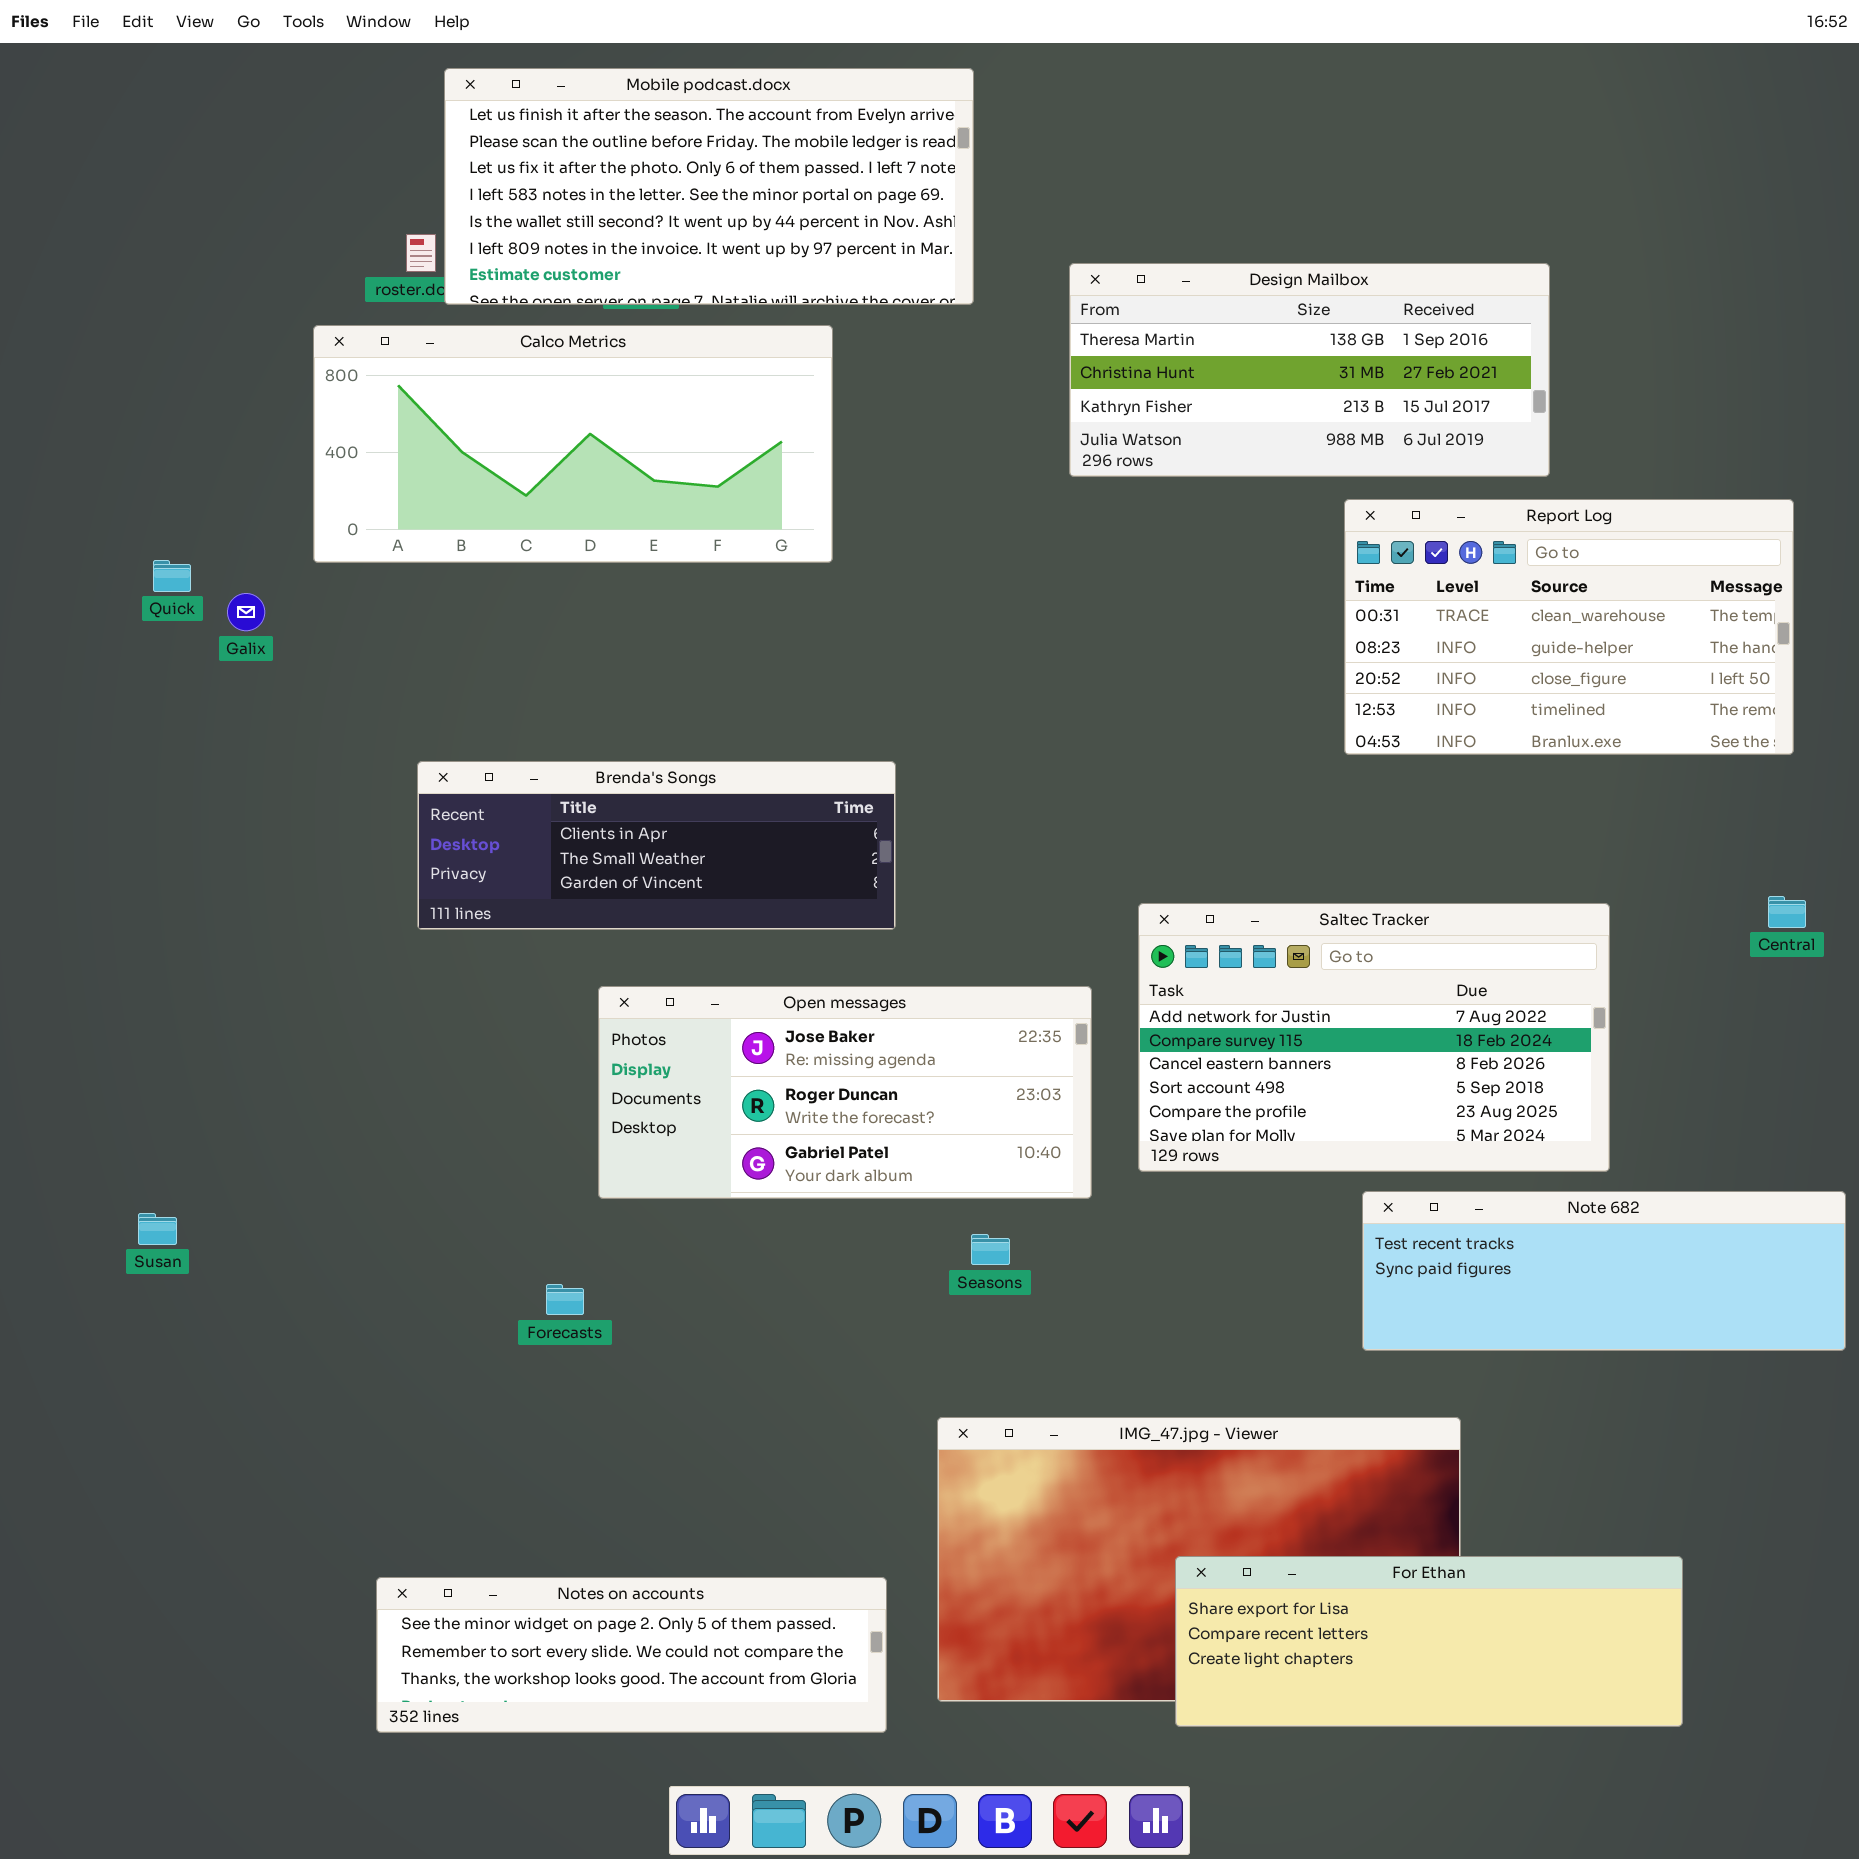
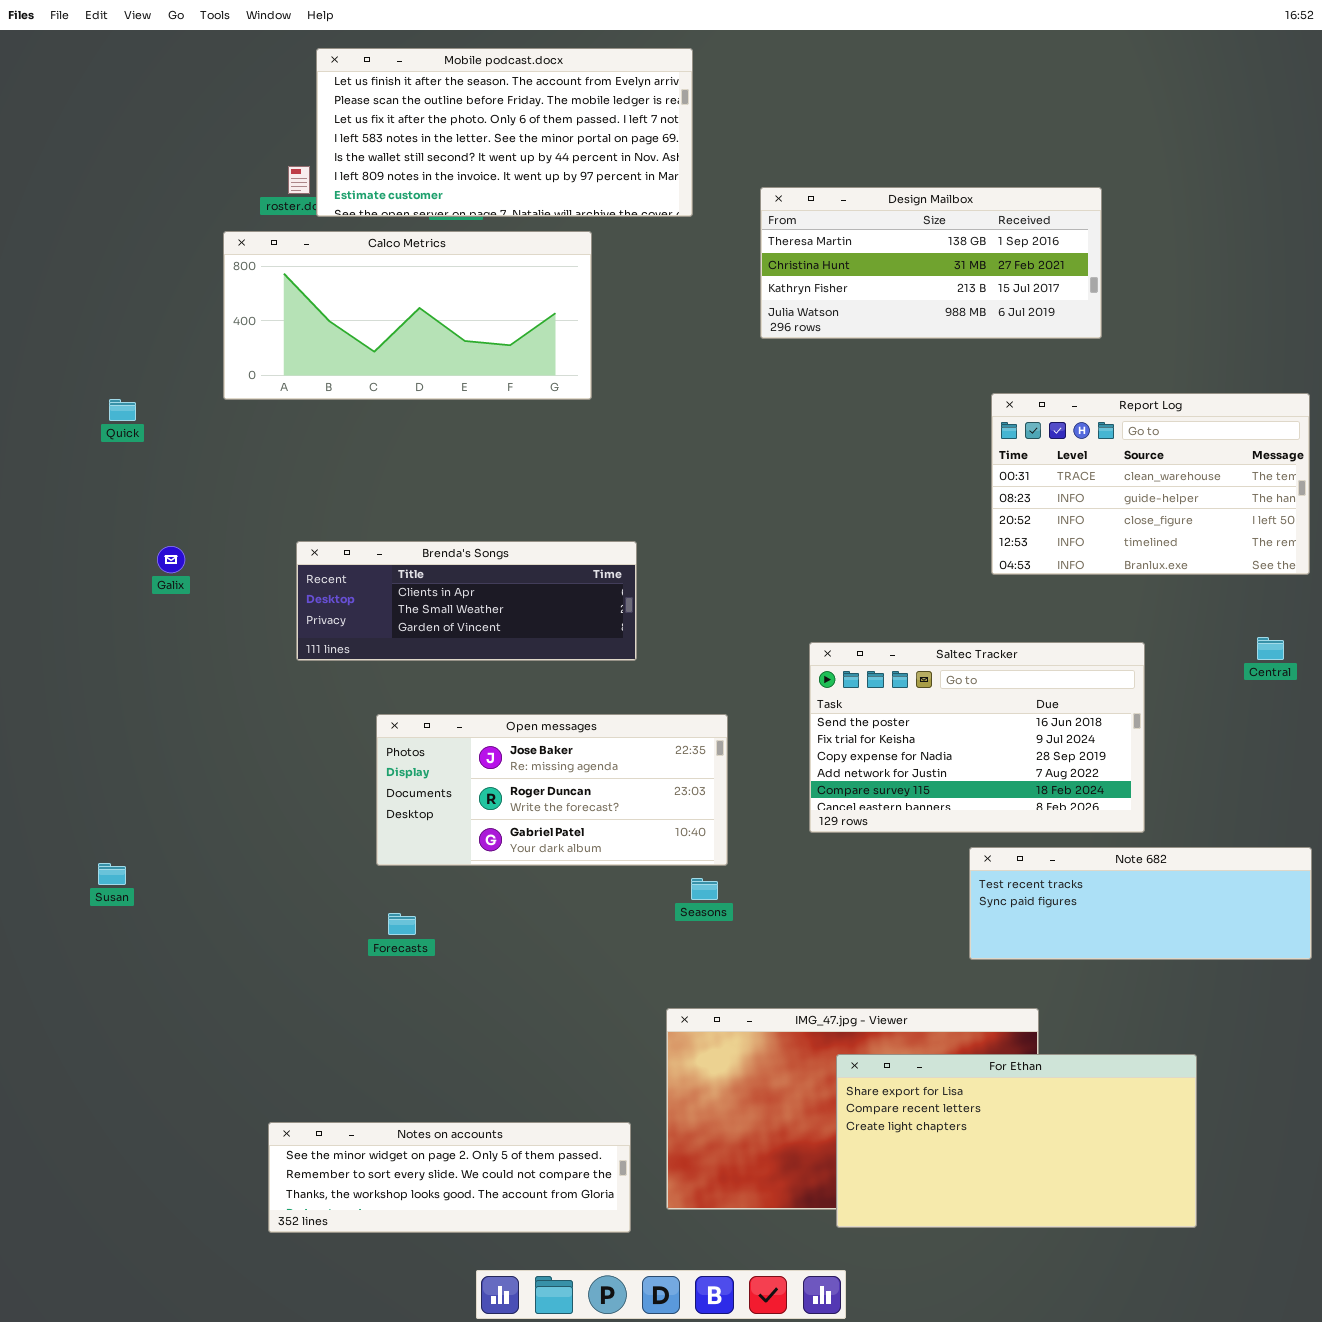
Report Log: [1344,499,1794,755] -> [991,393,1310,575], moved
Galix: [227,593,265,631] -> [157,546,185,573], moved
Saltec Tracker: [1138,903,1610,1172] -> [809,642,1145,833], scrolled up 3 rows
Open messages: [598,986,1092,1199] -> [376,714,728,866], moved
For Ethan: [1175,1556,1683,1727] -> [836,1054,1197,1228], resized

